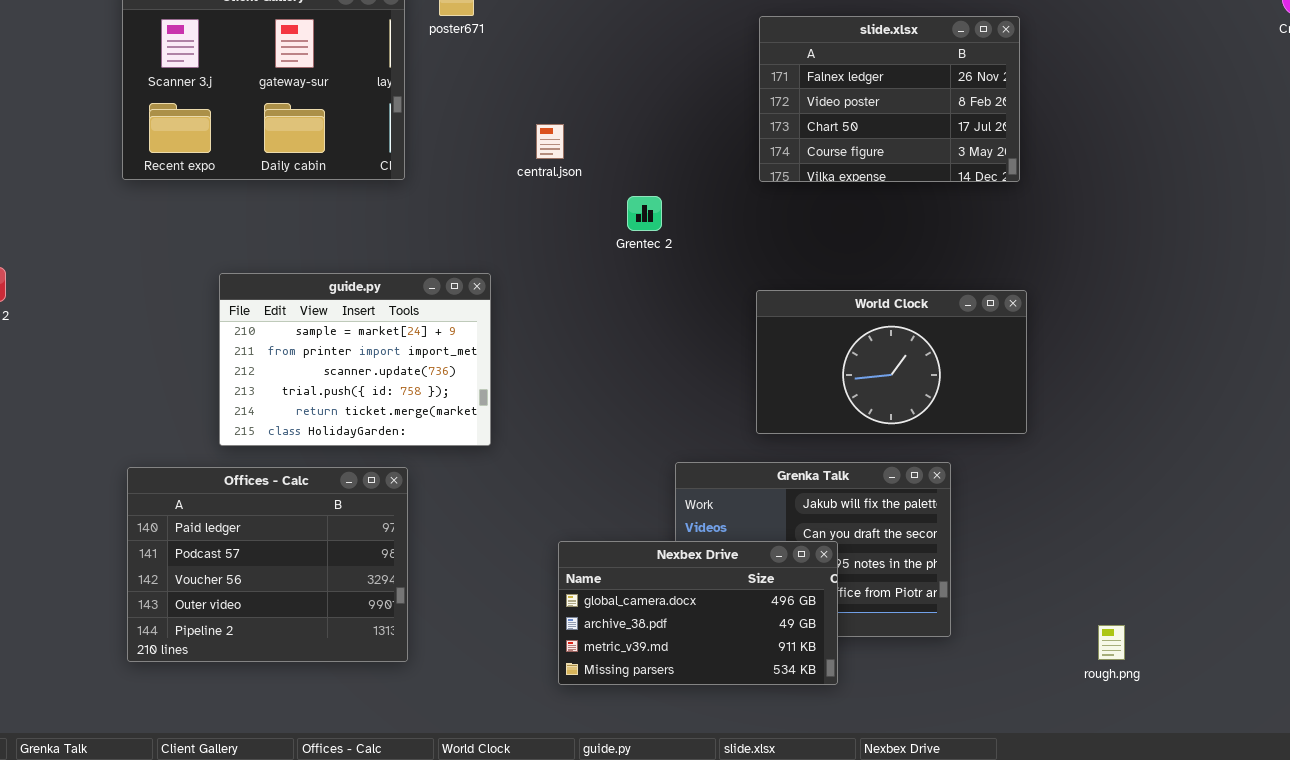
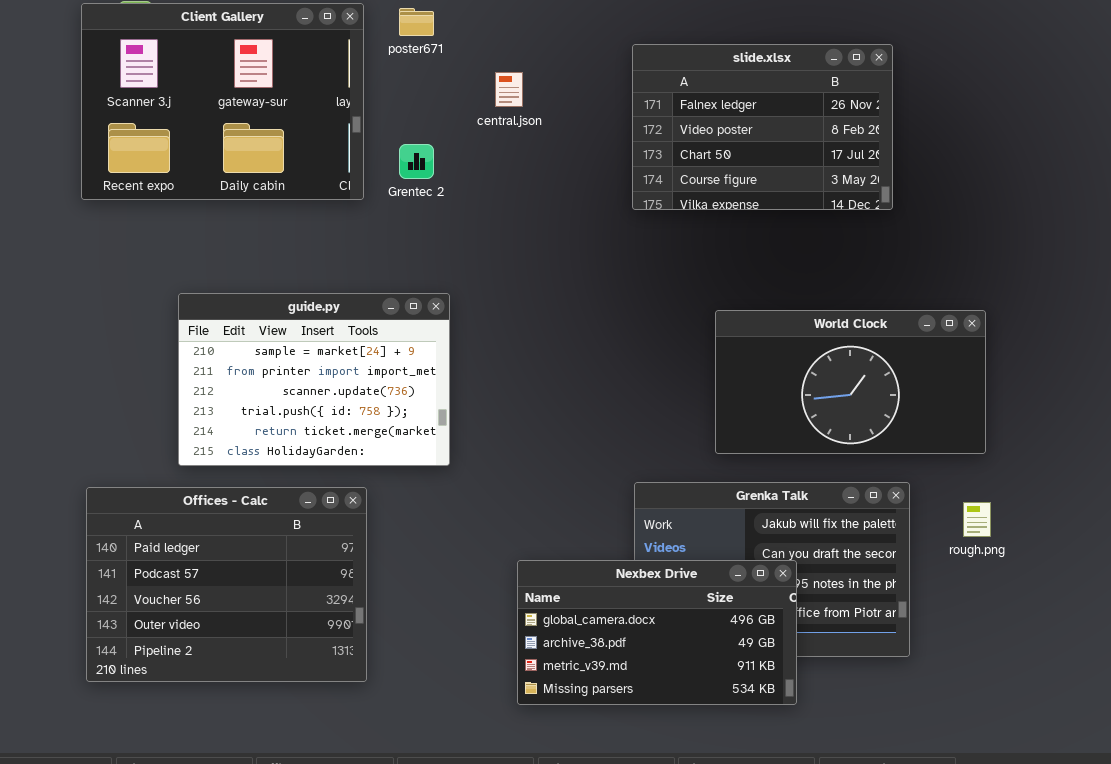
slide.xlsx: [759,16,1020,182] -> [632,44,893,210], moved
central.json: [536,124,564,159] -> [495,72,523,107], moved
Grentec 2: [627,196,662,231] -> [399,144,434,179], moved
rough.png: [1098,625,1125,660] -> [963,502,991,537], moved

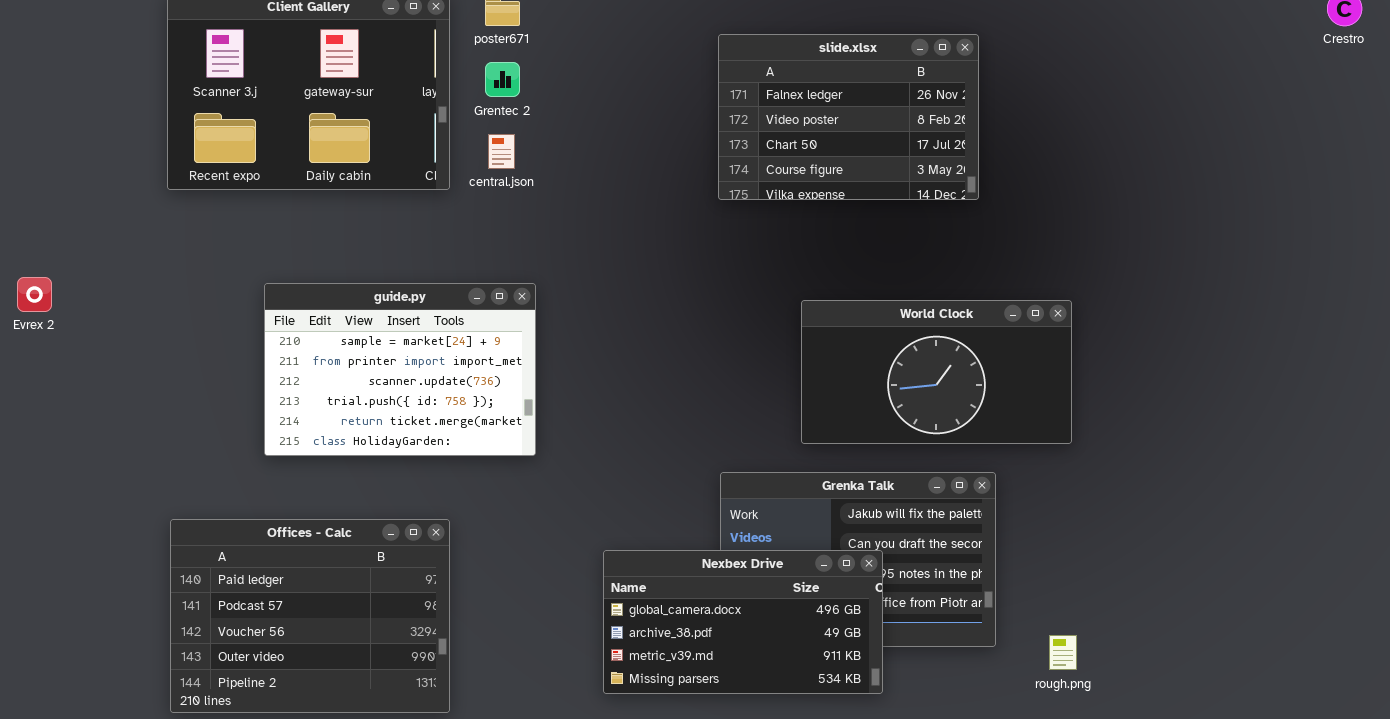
central.json: [495,72,523,107] -> [488,134,515,169], moved
Grentec 2: [399,144,434,179] -> [485,62,520,97], moved
Offices - Calc: [86,487,367,682] -> [170,519,450,713], moved
rough.png: [963,502,991,537] -> [1049,635,1077,670], moved

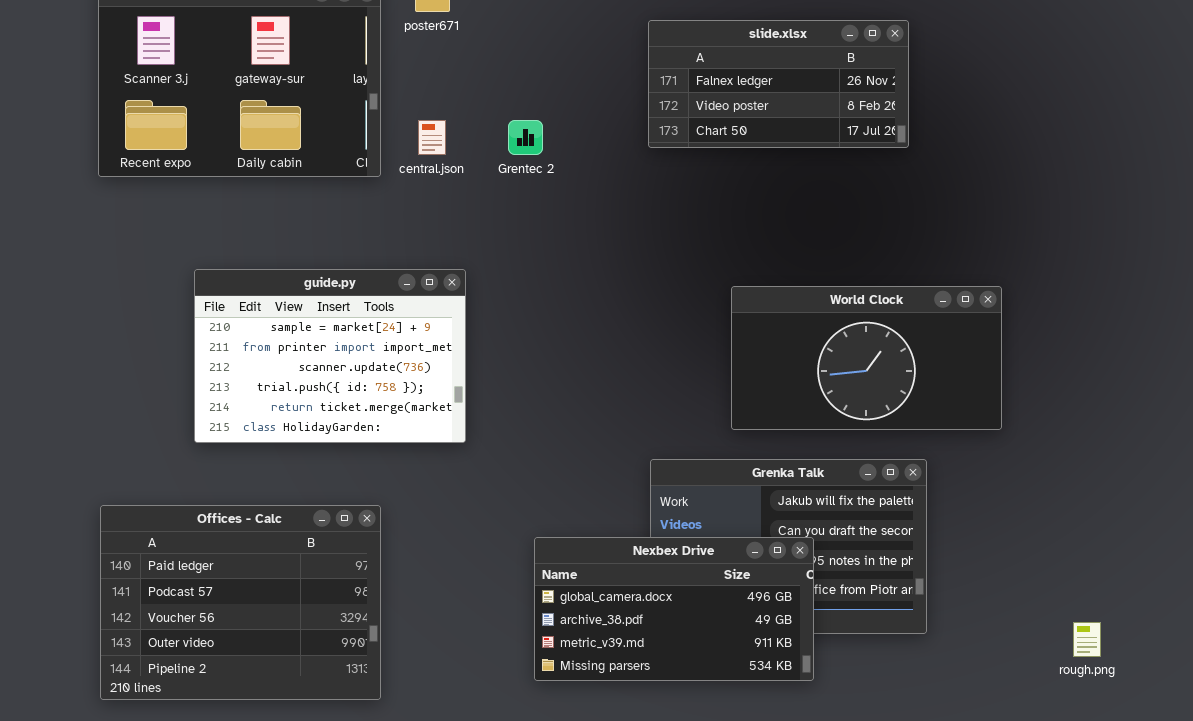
slide.xlsx: [718,34,979,200] -> [648,20,909,148], resized
Grentec 2: [485,62,520,97] -> [508,120,543,155], moved
rough.png: [1049,635,1077,670] -> [1073,622,1101,657], moved

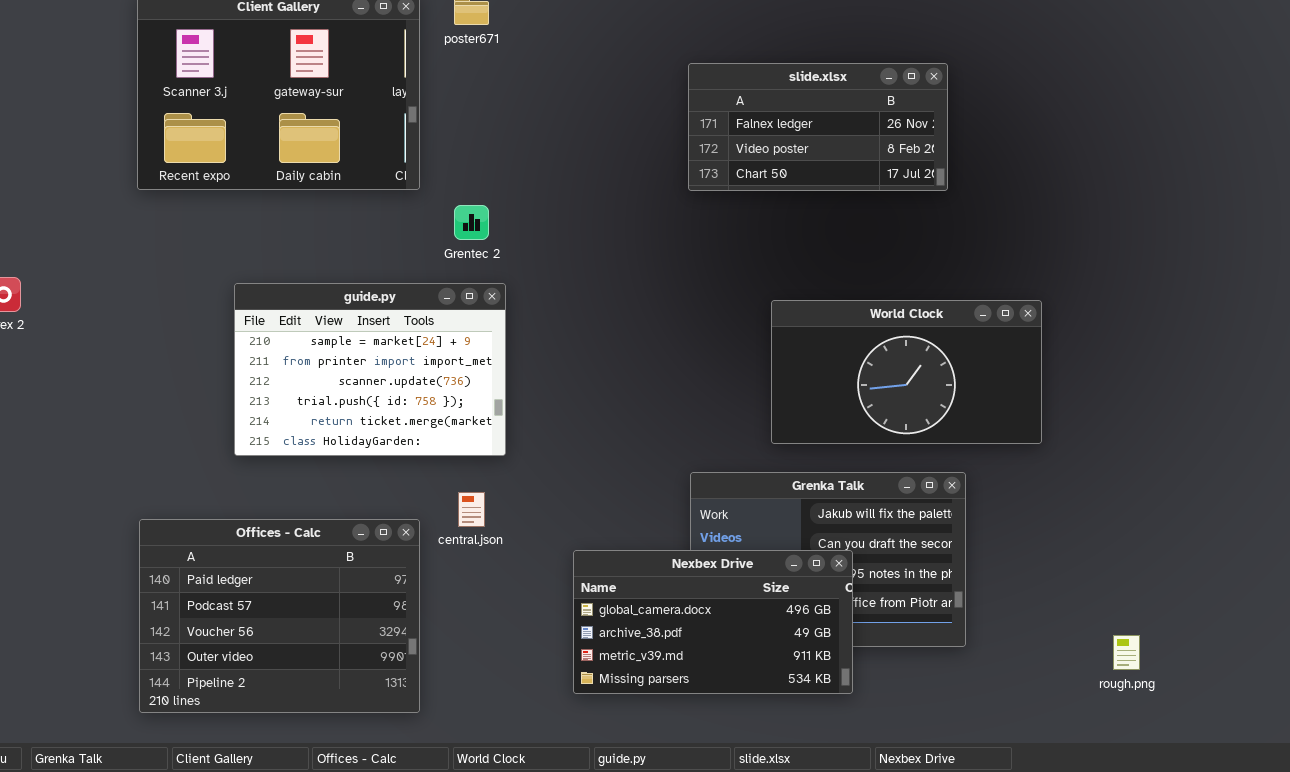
slide.xlsx: [648,20,909,148] -> [688,63,948,191], moved
central.json: [418,120,446,155] -> [458,492,485,527], moved
Grentec 2: [508,120,543,155] -> [454,205,489,240], moved

